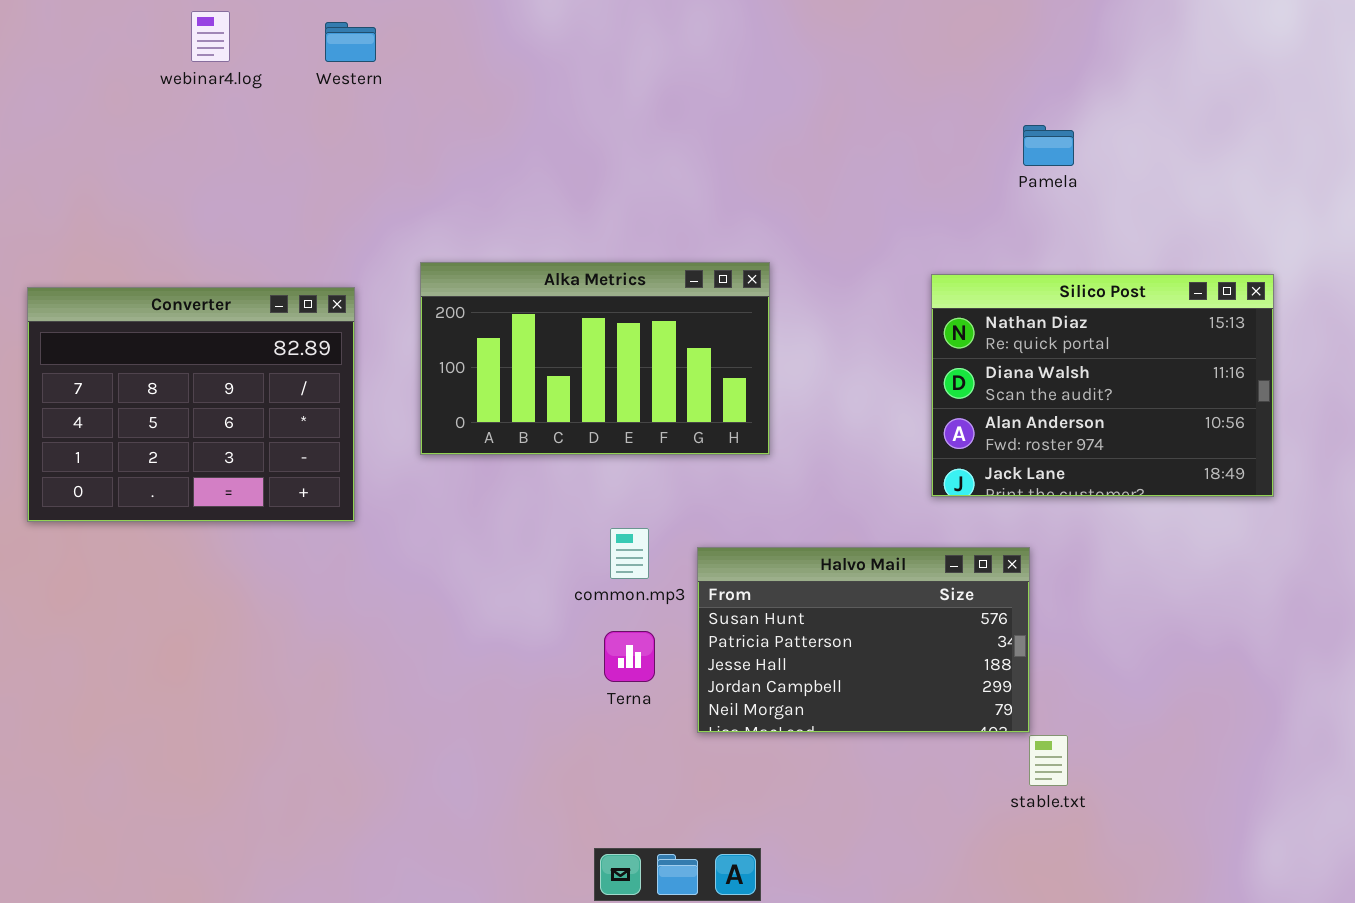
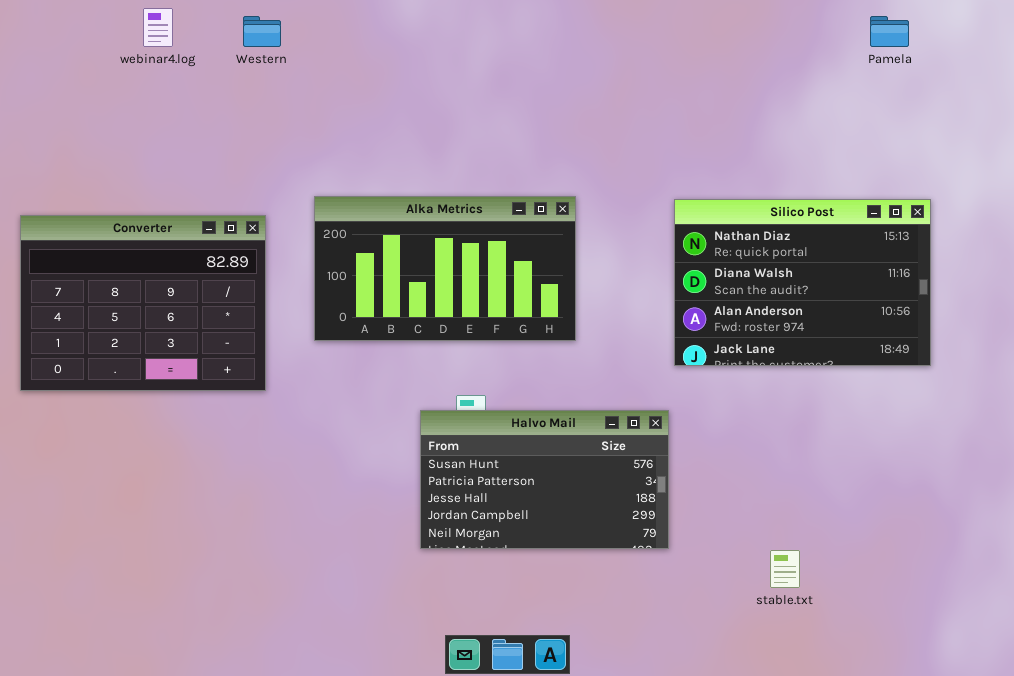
Pamela: [1023,125,1074,166] -> [870,16,909,47], moved
Silico Post: [931,274,1274,497] -> [674,199,931,366], moved
Halvo Mail: [697,547,1030,733] -> [420,410,669,549], moved

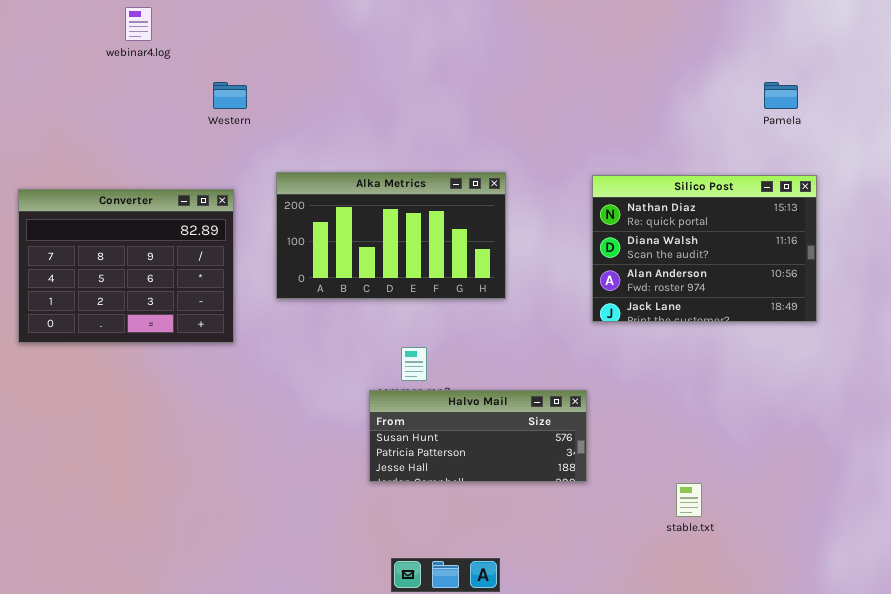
Western: [243,16,281,47] -> [213,82,247,109], moved
Pamela: [870,16,909,47] -> [764,82,798,109], moved
Halvo Mail: [420,410,669,549] -> [369,390,587,482], resized

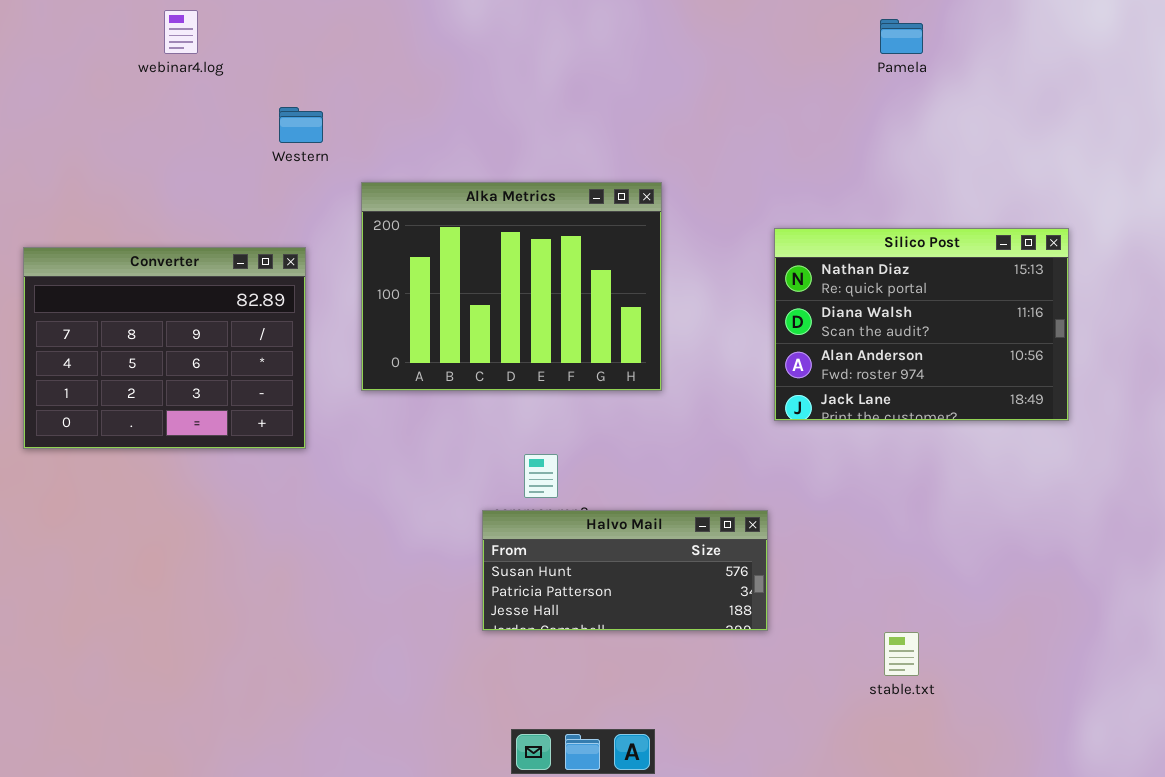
Pamela: [764,82,798,109] -> [880,19,923,54], moved
Alka Metrics: [276,172,506,299] -> [361,182,662,391], resized

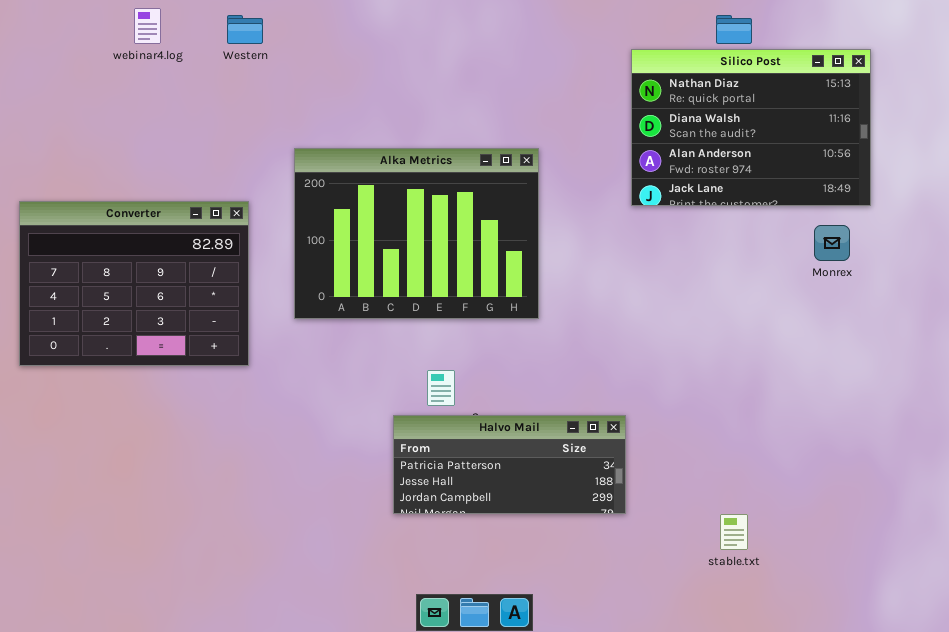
Western: [279,107,323,143] -> [227,15,263,44], moved
Silico Post: [774,228,1069,421] -> [631,49,871,206], moved
Halvo Mail: [482,510,768,631] -> [393,415,626,514], scrolled down 1 row

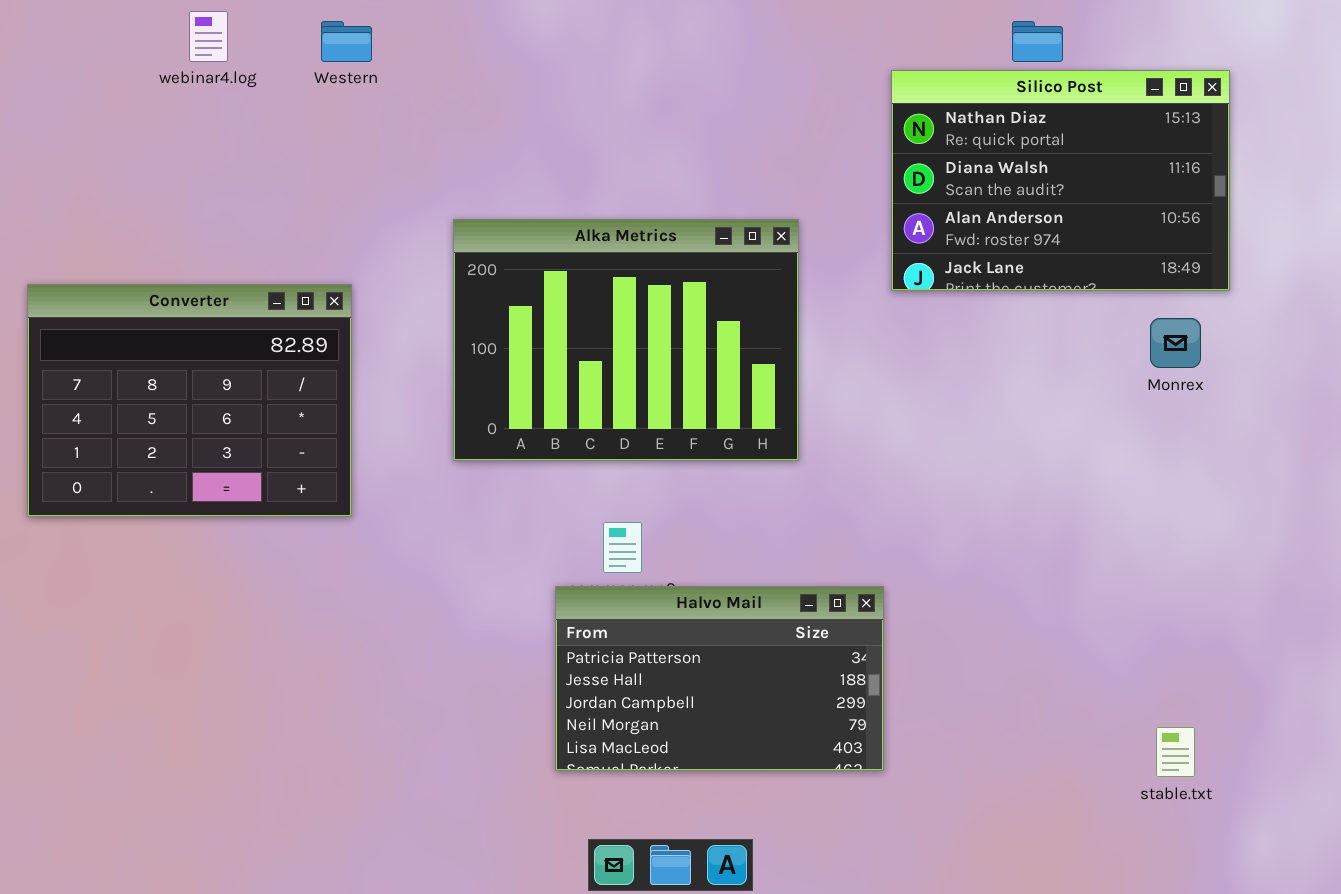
Alka Metrics: [294,148,539,319] -> [453,219,799,461], moved
Halvo Mail: [393,415,626,514] -> [555,586,884,771], resized
stable.txt: [720,514,748,550] -> [1156,727,1195,777], moved

